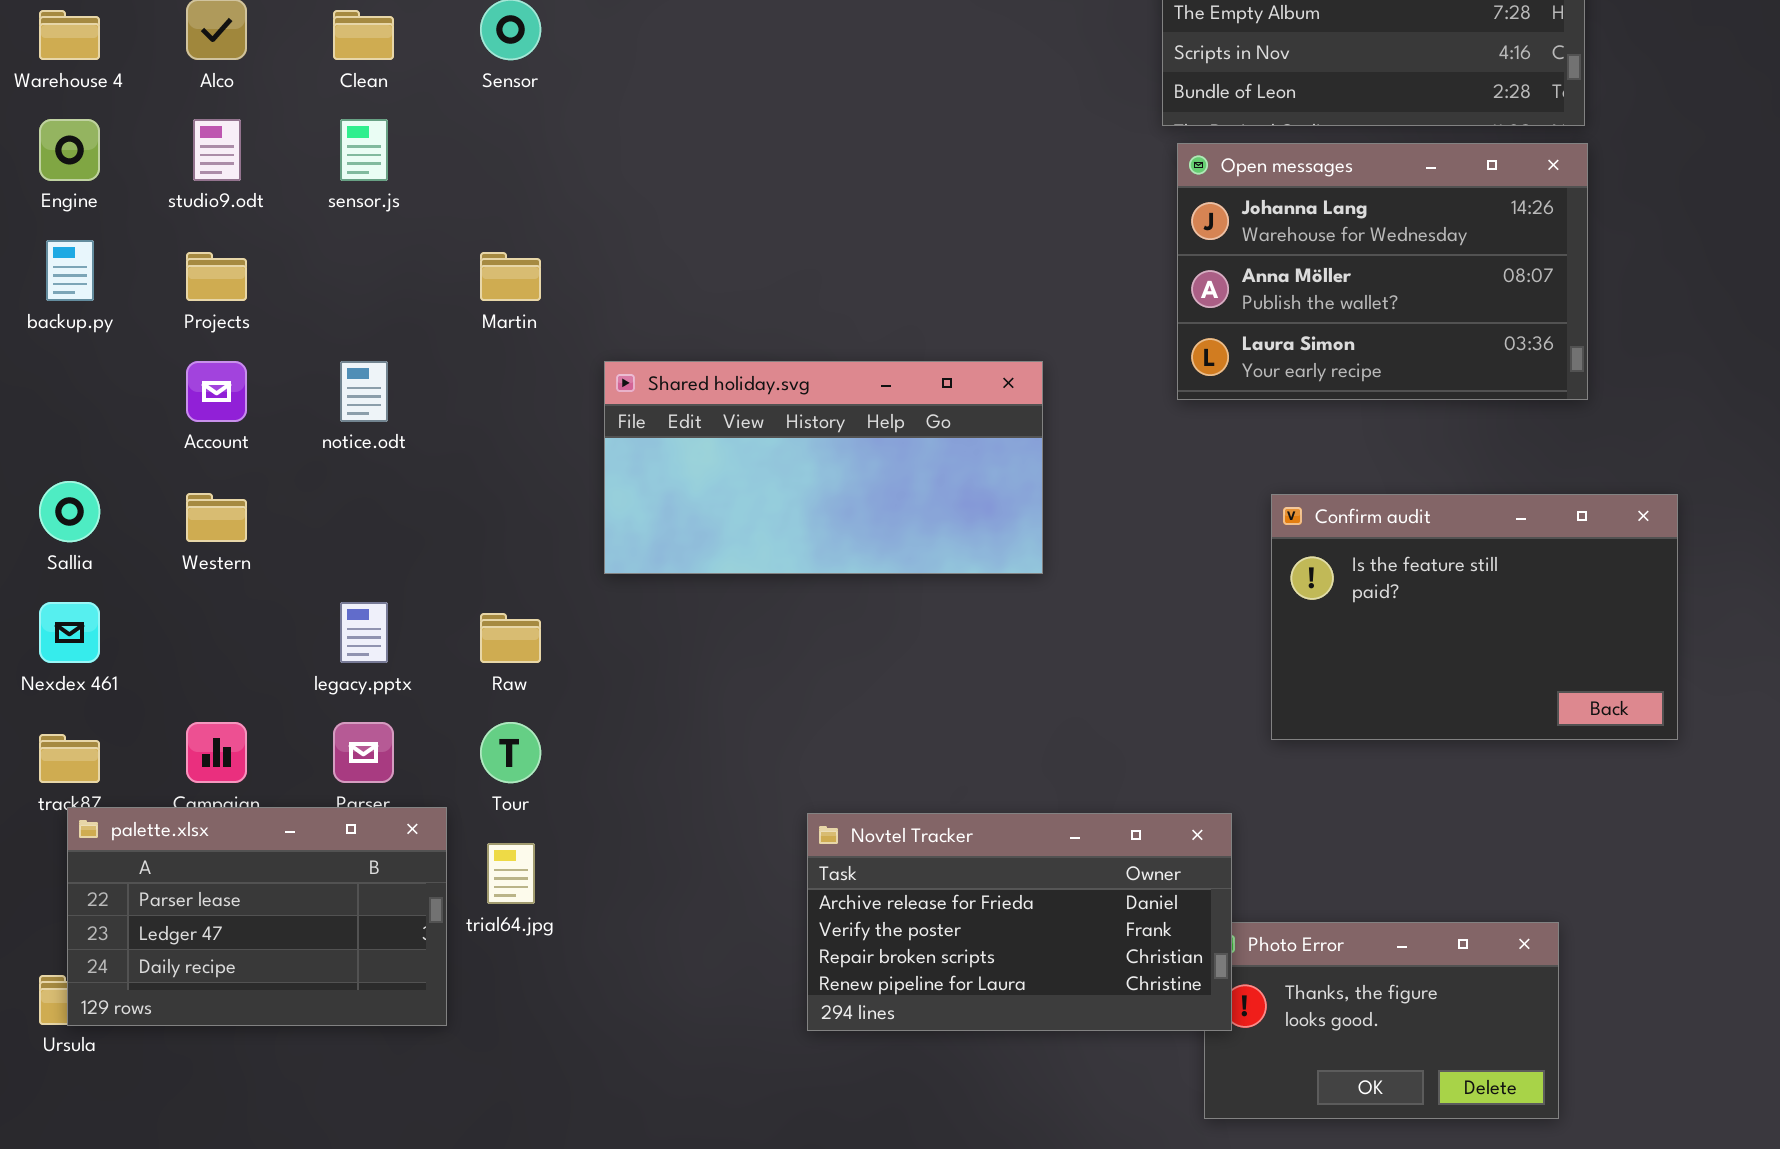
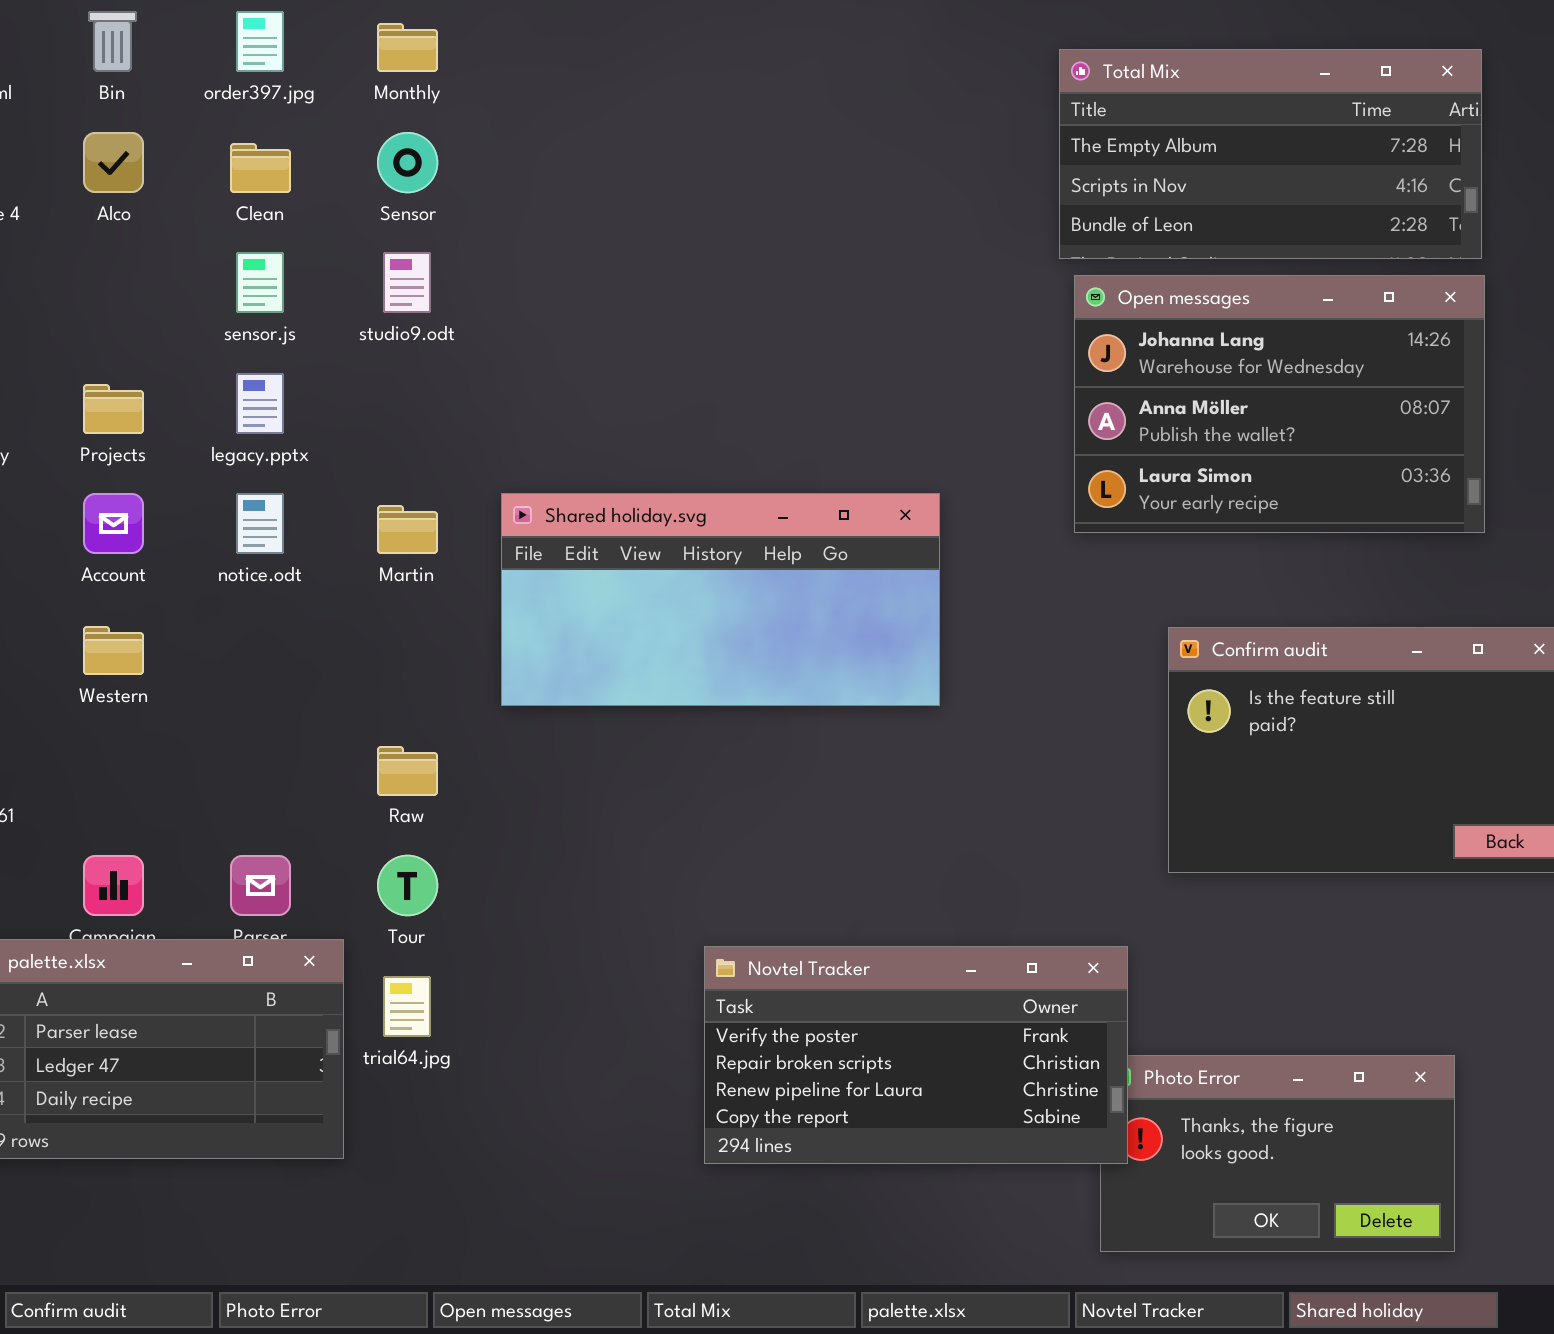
studio9.odt: [193,119,241,181] -> [383,252,431,313], moved
Martin: [480,252,541,301] -> [377,505,438,554], moved
legacy.pptx: [340,602,388,663] -> [236,373,284,434], moved
Novtel Tracker: [807,813,1232,1031] -> [704,946,1128,1164], scrolled down 1 row

